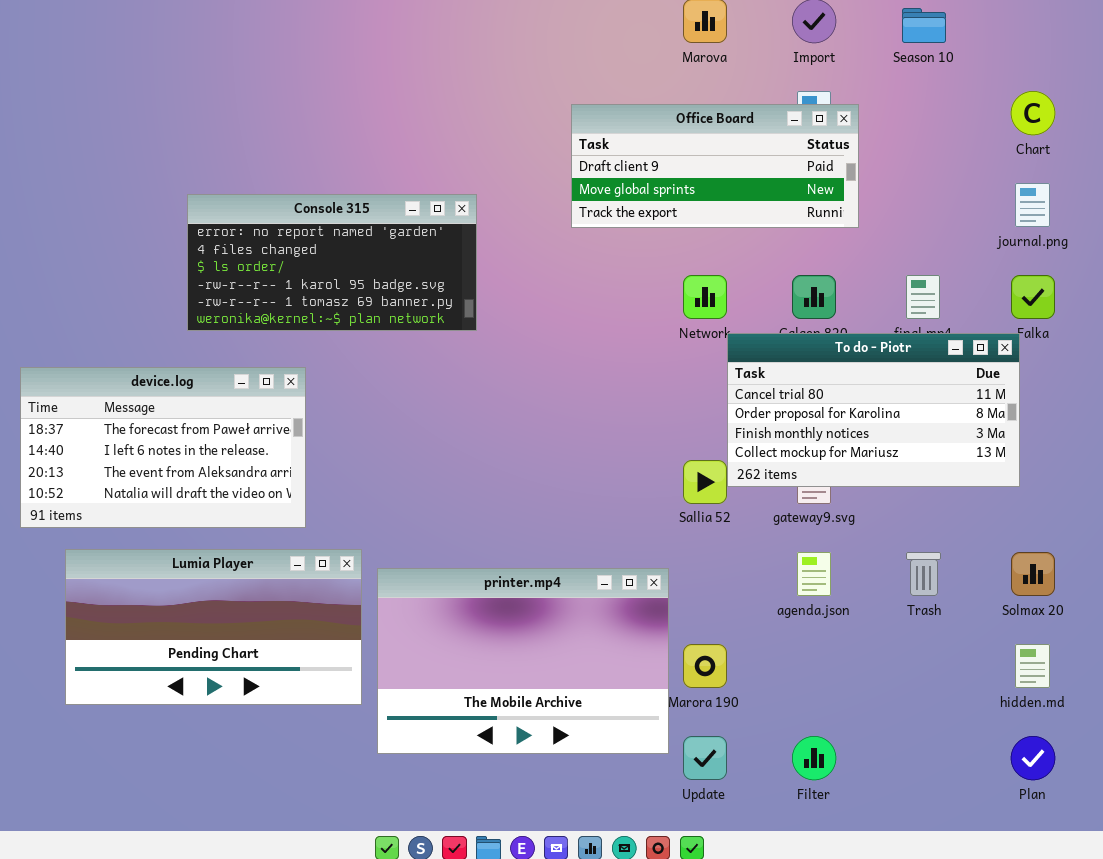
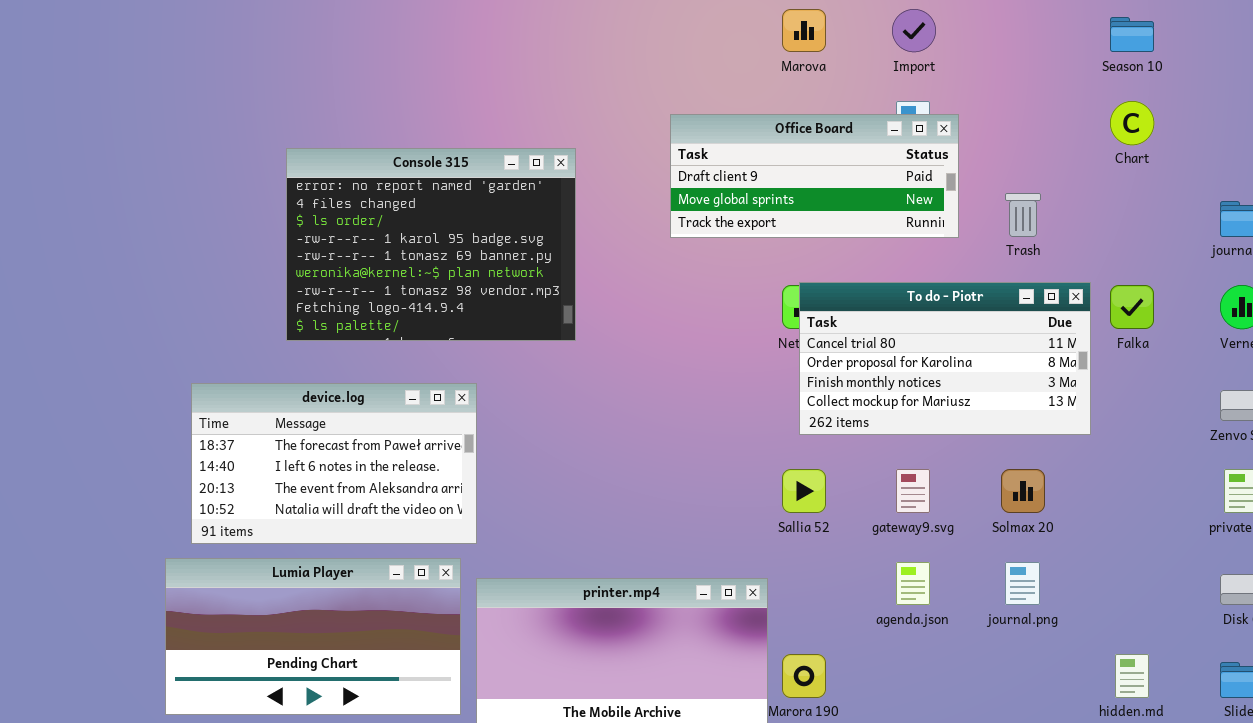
Season 10: [902,8,946,43] -> [1110,17,1154,52], moved
journal.png: [1015,183,1050,227] -> [1005,562,1040,605], moved
Console 315: [187,194,477,331] -> [286,148,576,341], resized
To do - Piotr: [727,333,1020,487] -> [799,282,1091,435], moved
device.log: [20,367,306,528] -> [191,383,477,544], moved
Trash: [906,552,941,596] -> [1005,193,1041,237], moved
Solmax 20: [1011,552,1055,596] -> [1001,469,1045,513], moved

